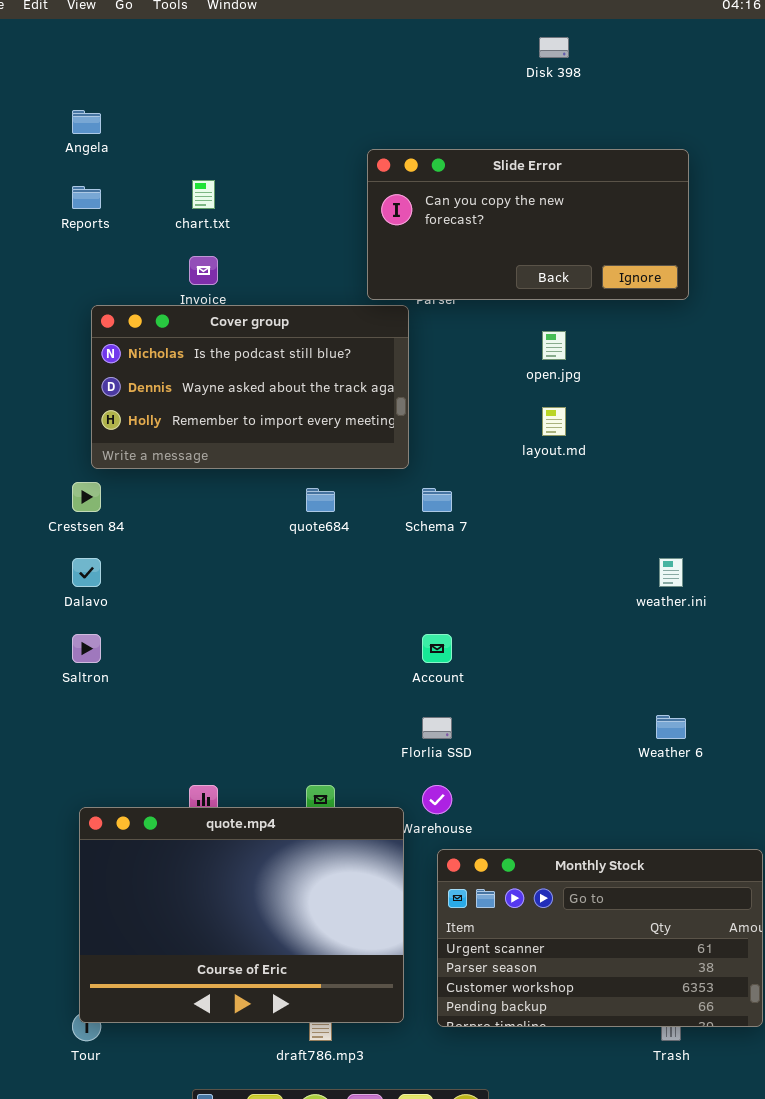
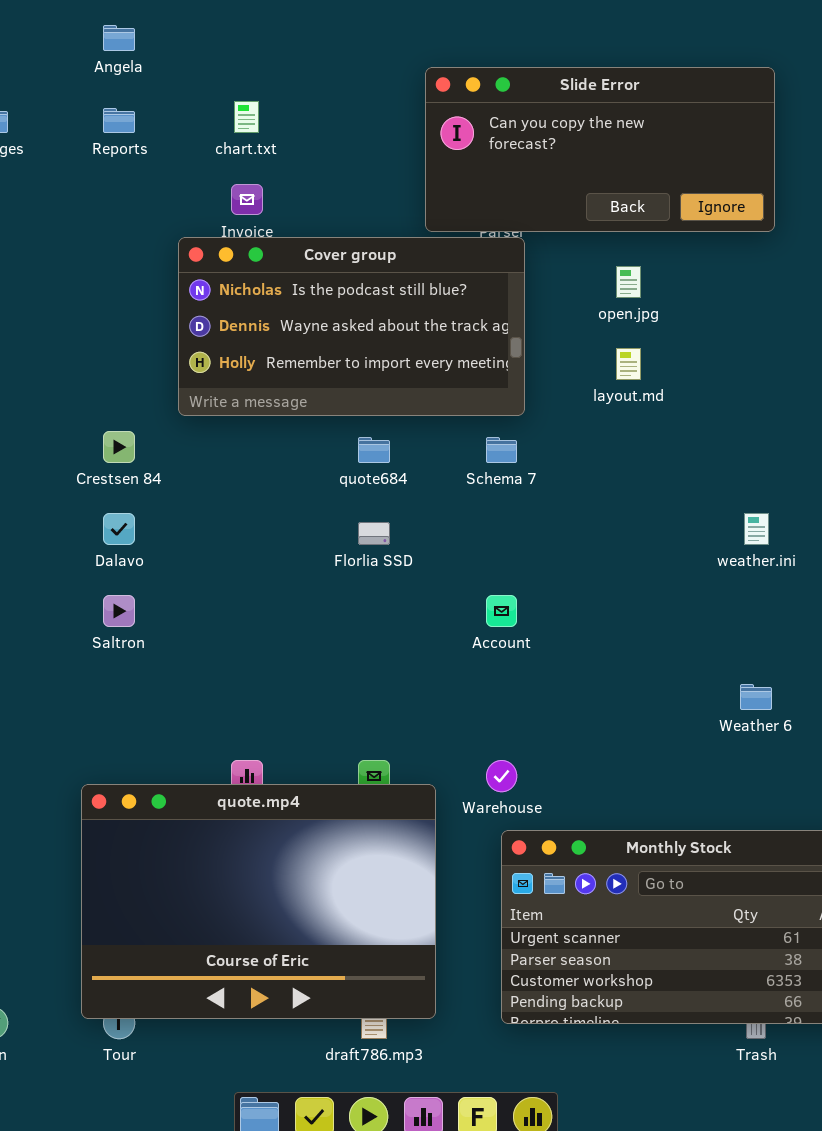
Cover group: [91,305,409,469] -> [178,237,525,416], moved
Florlia SSD: [422,717,452,739] -> [358,522,390,545], moved
quote.mp4: [79,807,404,1023] -> [81,784,436,1019], moved

